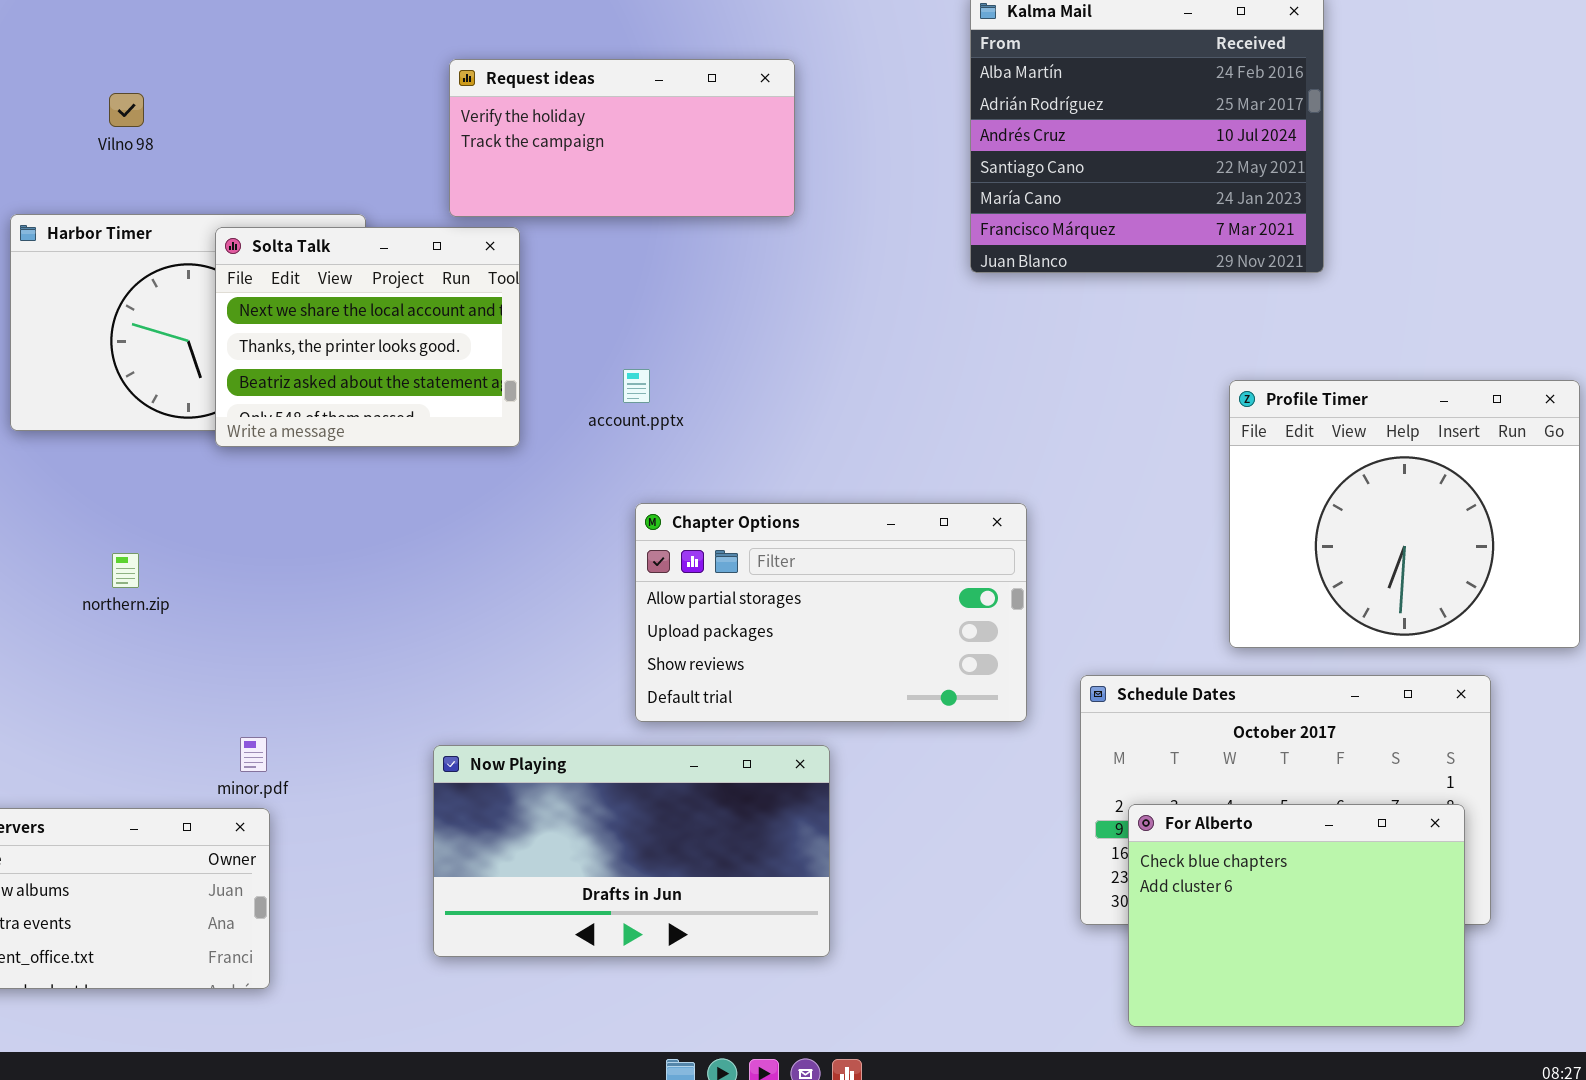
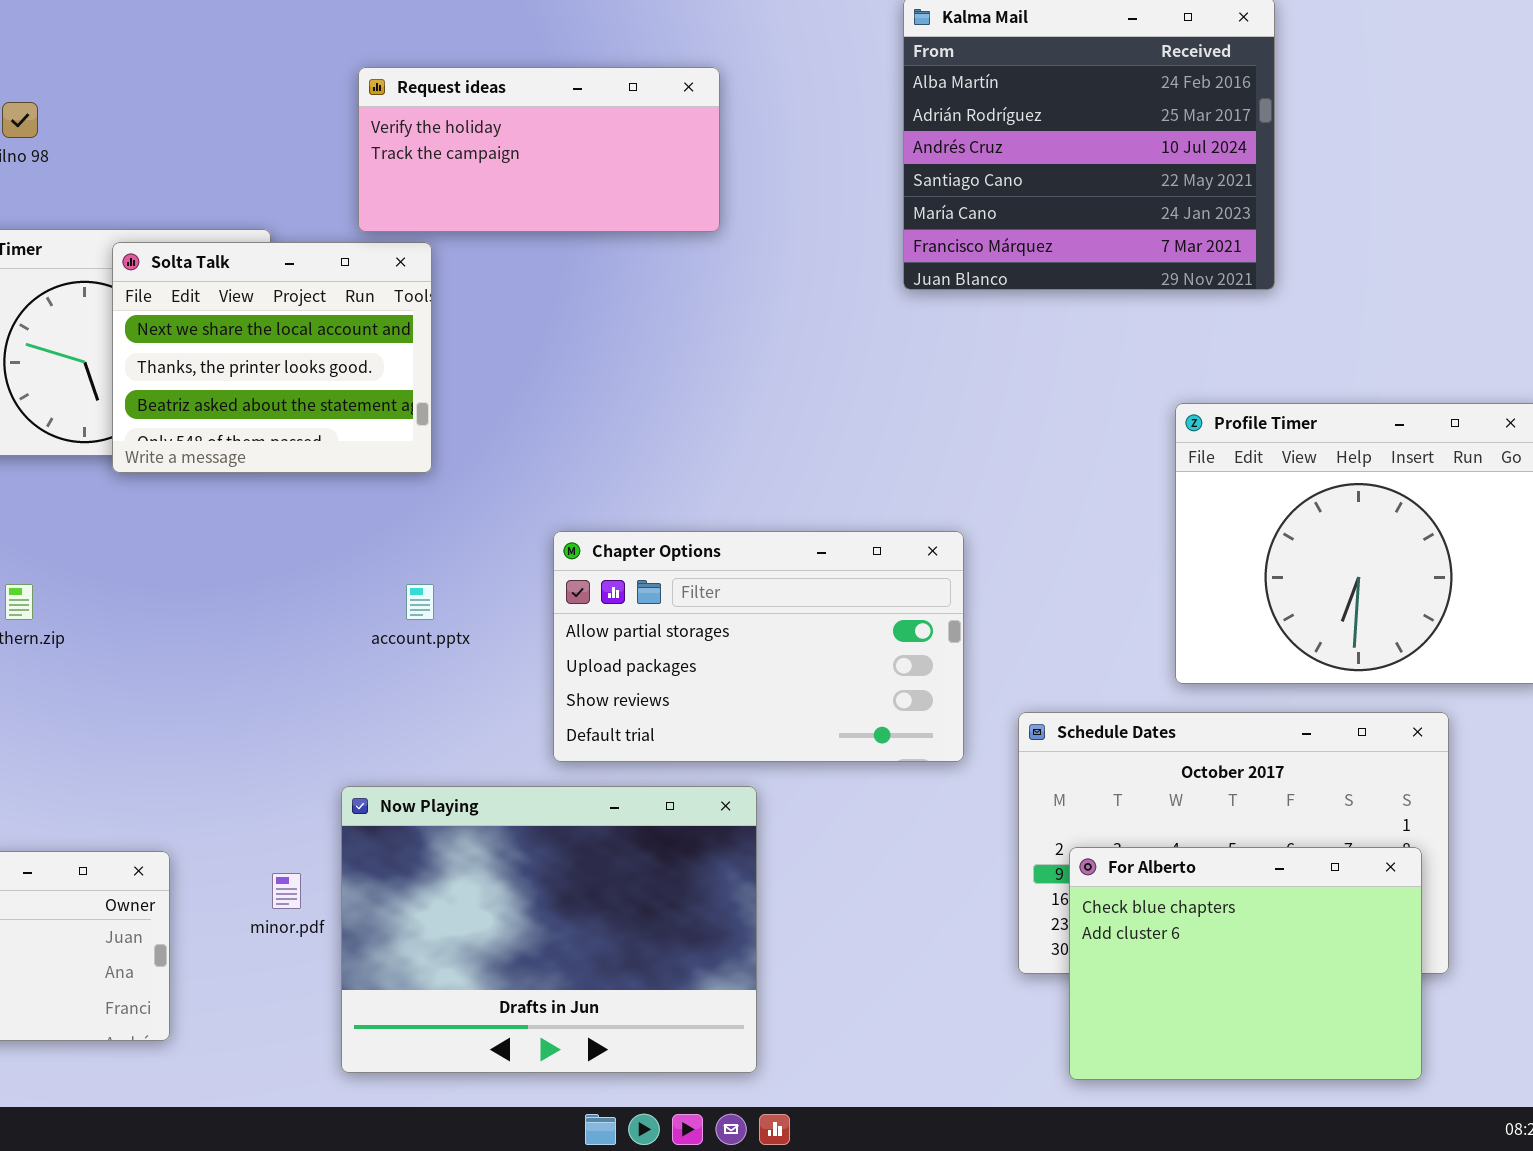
account.pptx: [623,369,650,403] -> [406,584,434,620], moved
minor.pdf: [240,737,267,772] -> [272,873,301,909], moved
Now Playing: [433,745,830,957] -> [341,786,757,1073], resized

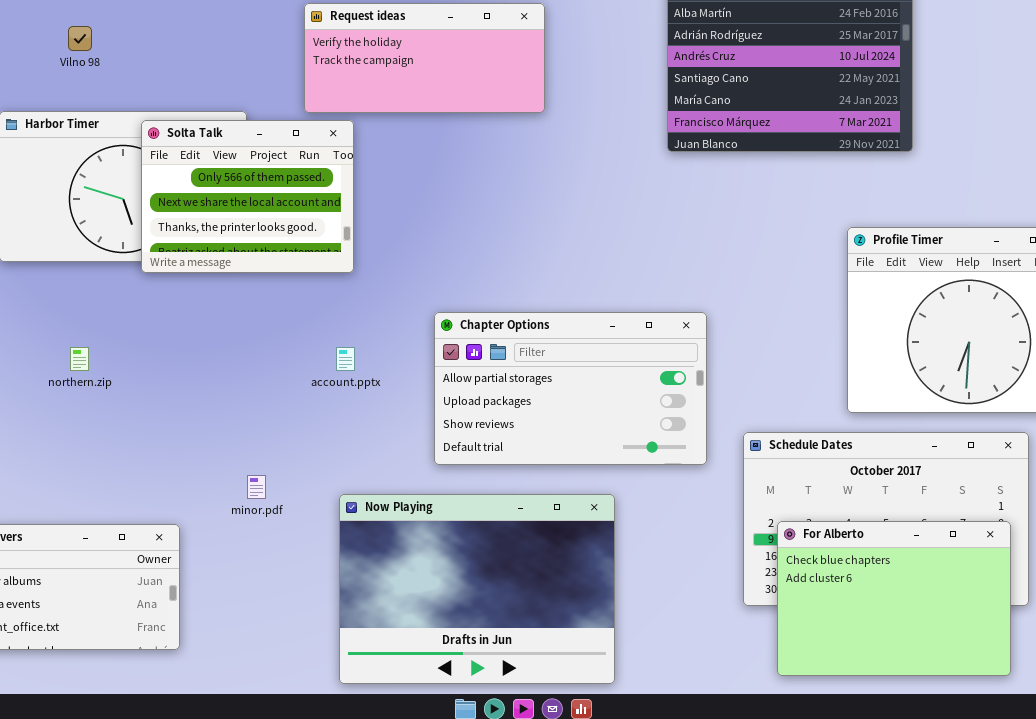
Solta Talk: [112,242,432,473] -> [141,120,354,273], scrolled up 1 row
Now Playing: [341,786,757,1073] -> [339,494,615,684], moved
minor.pdf: [272,873,301,909] -> [247,475,266,499], moved

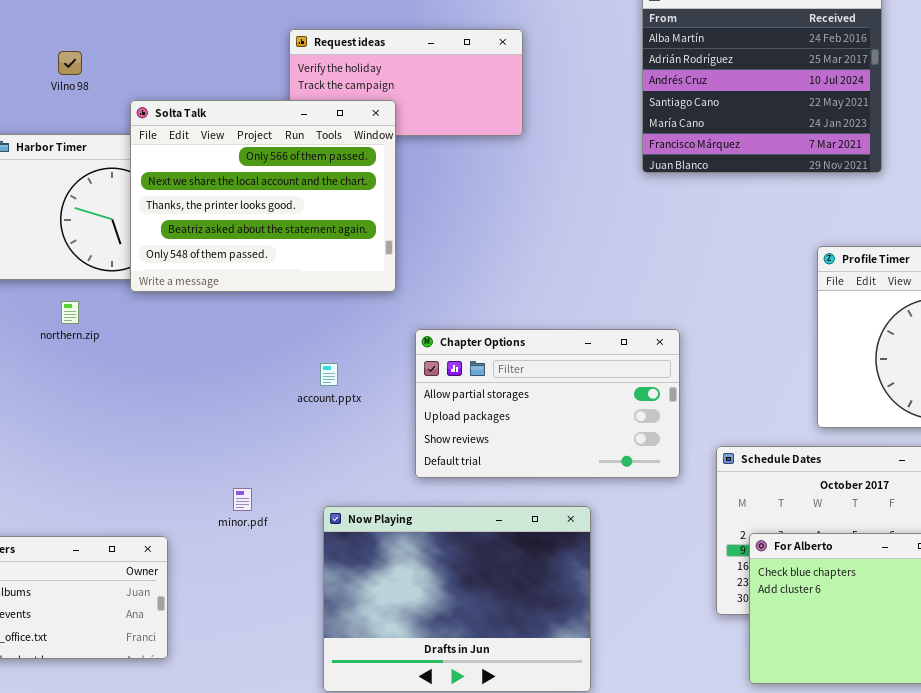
Solta Talk: [141,120,354,273] -> [130,100,396,292], resized
northern.zip: [70,347,89,371] -> [61,301,79,324], moved

